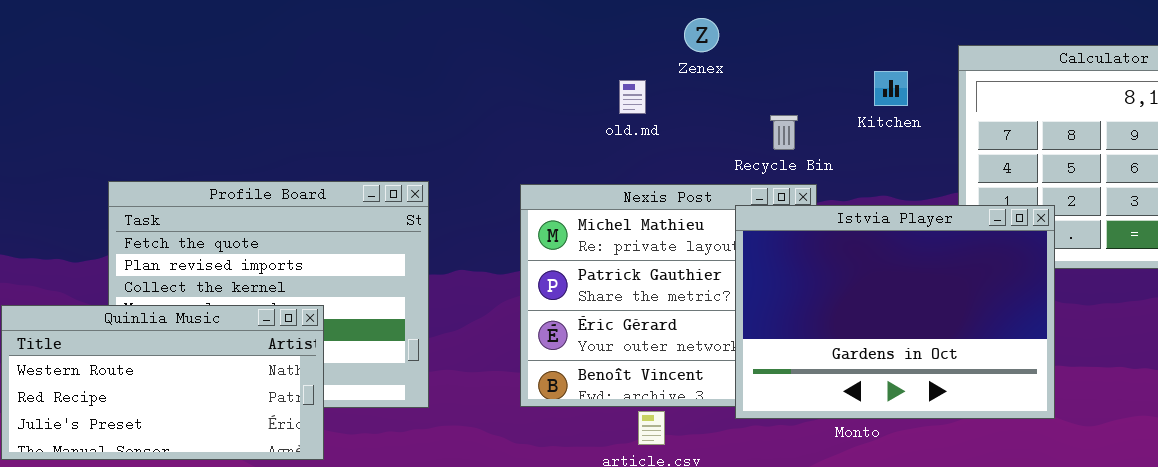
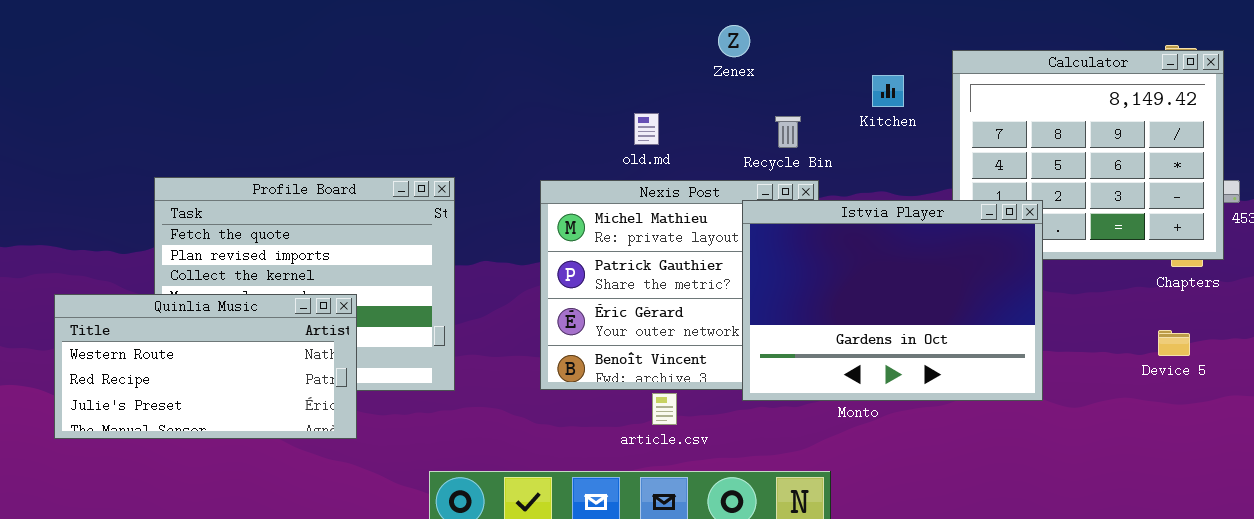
Zenex: [684,18,719,52] -> [718,25,750,57], moved
old.md: [619,80,646,114] -> [634,113,659,145], moved

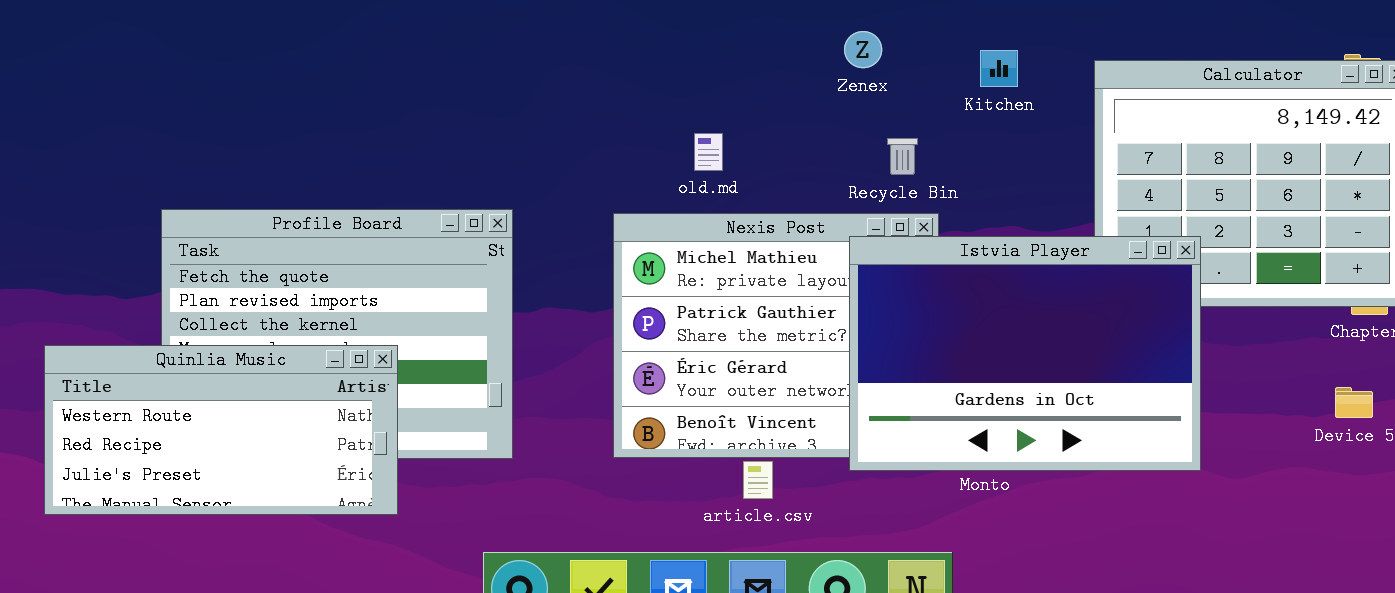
Zenex: [718,25,750,57] -> [844,31,882,68], moved
Kitchen: [872,75,904,107] -> [980,50,1018,87], moved
old.md: [634,113,659,145] -> [694,133,723,171], moved

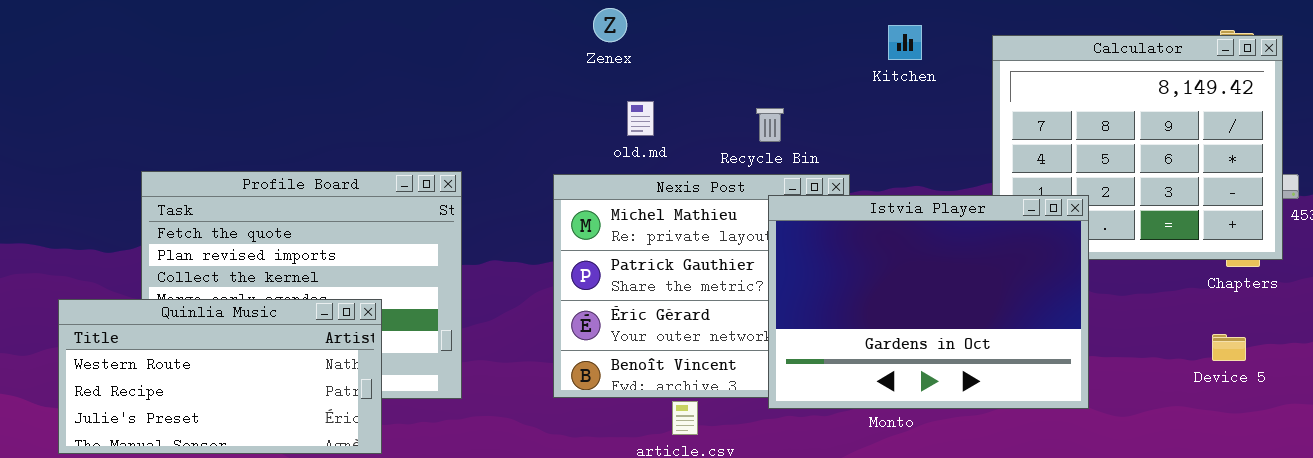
Zenex: [844,31,882,68] -> [593,8,627,42], moved
Recycle Bin: [887,138,918,175] -> [756,108,784,142], moved
Quinlia Music: [44,345,398,515] -> [58,299,382,454], moved

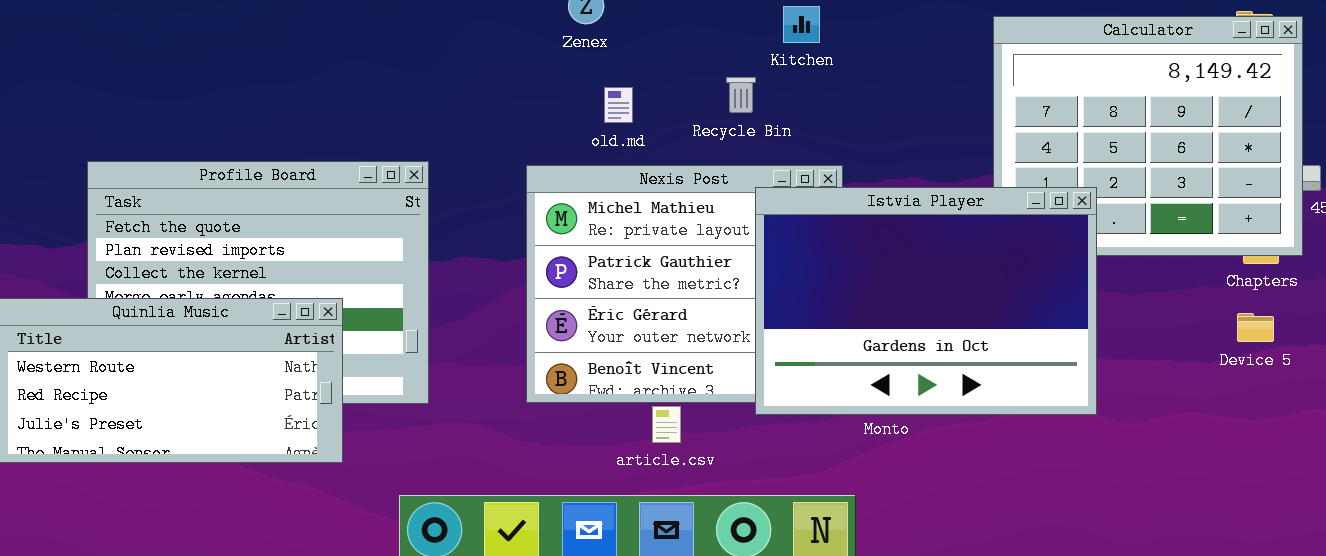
Kitchen: [888,25,922,60] -> [783,6,820,43], moved
Recycle Bin: [756,108,784,142] -> [726,77,756,113], moved
Device 5: [1212,334,1246,361] -> [1237,313,1274,342], moved

